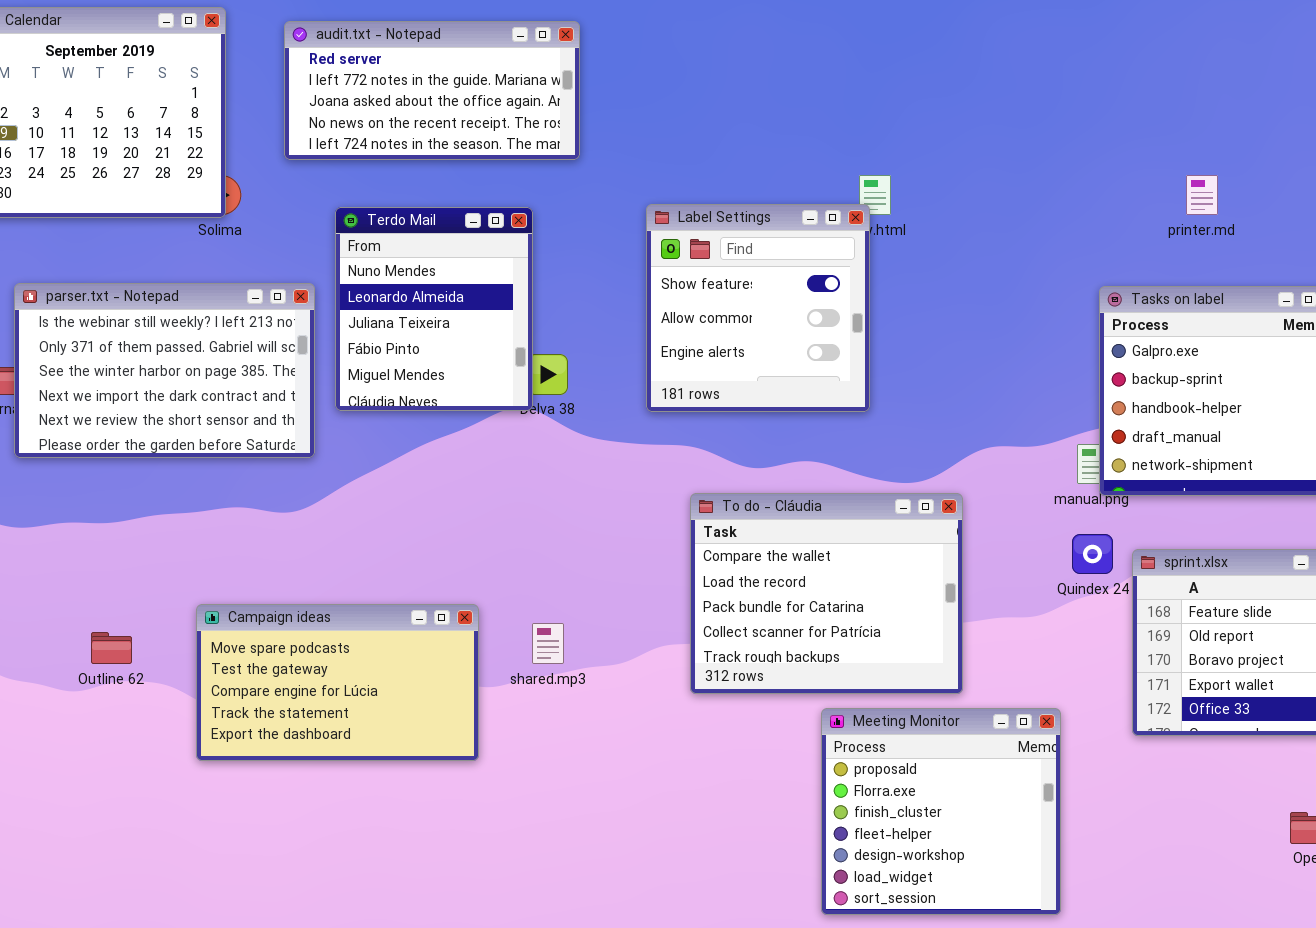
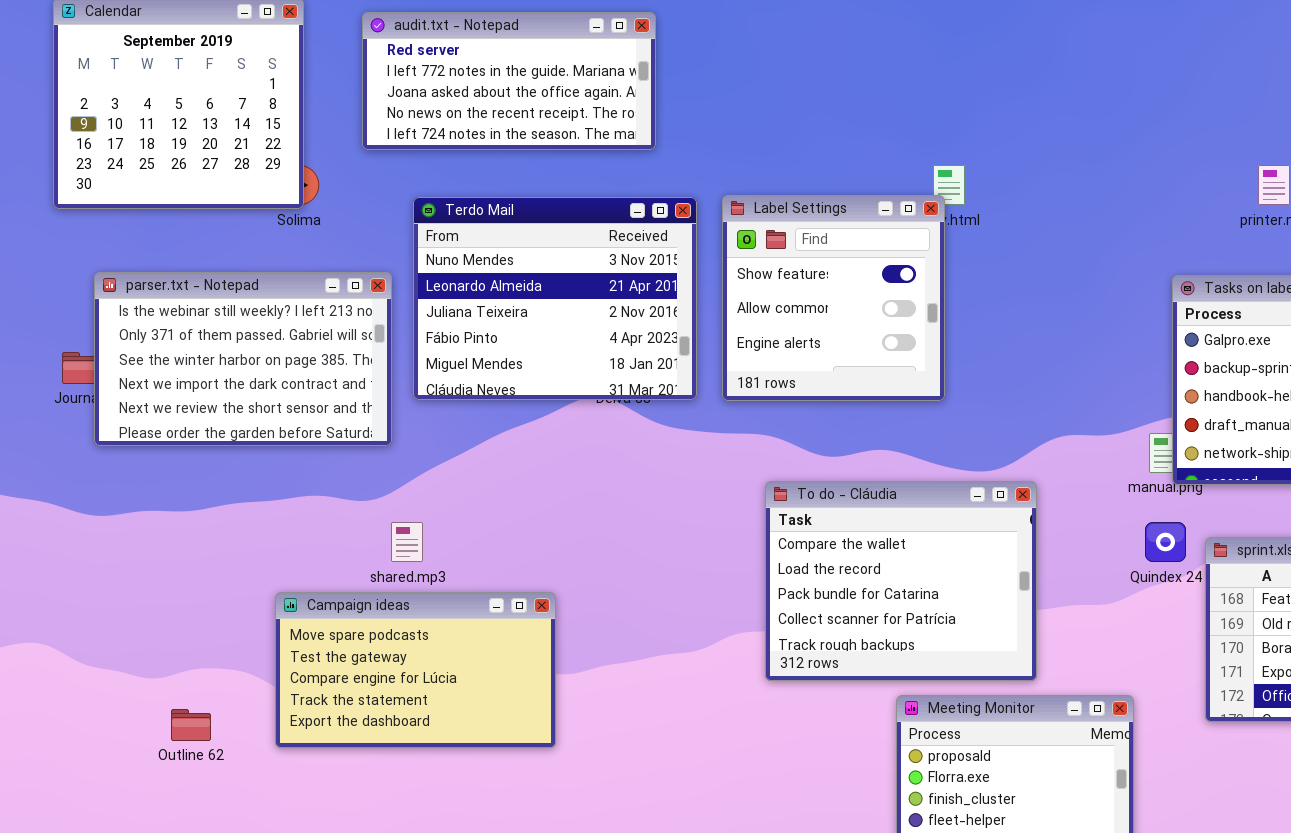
Terdo Mail: [335,207,533,411] -> [413,197,697,400], resized
shared.mp3: [532,623,564,664] -> [391,522,423,562], moved
Outline 62: [91,632,132,664] -> [171,709,211,741], moved

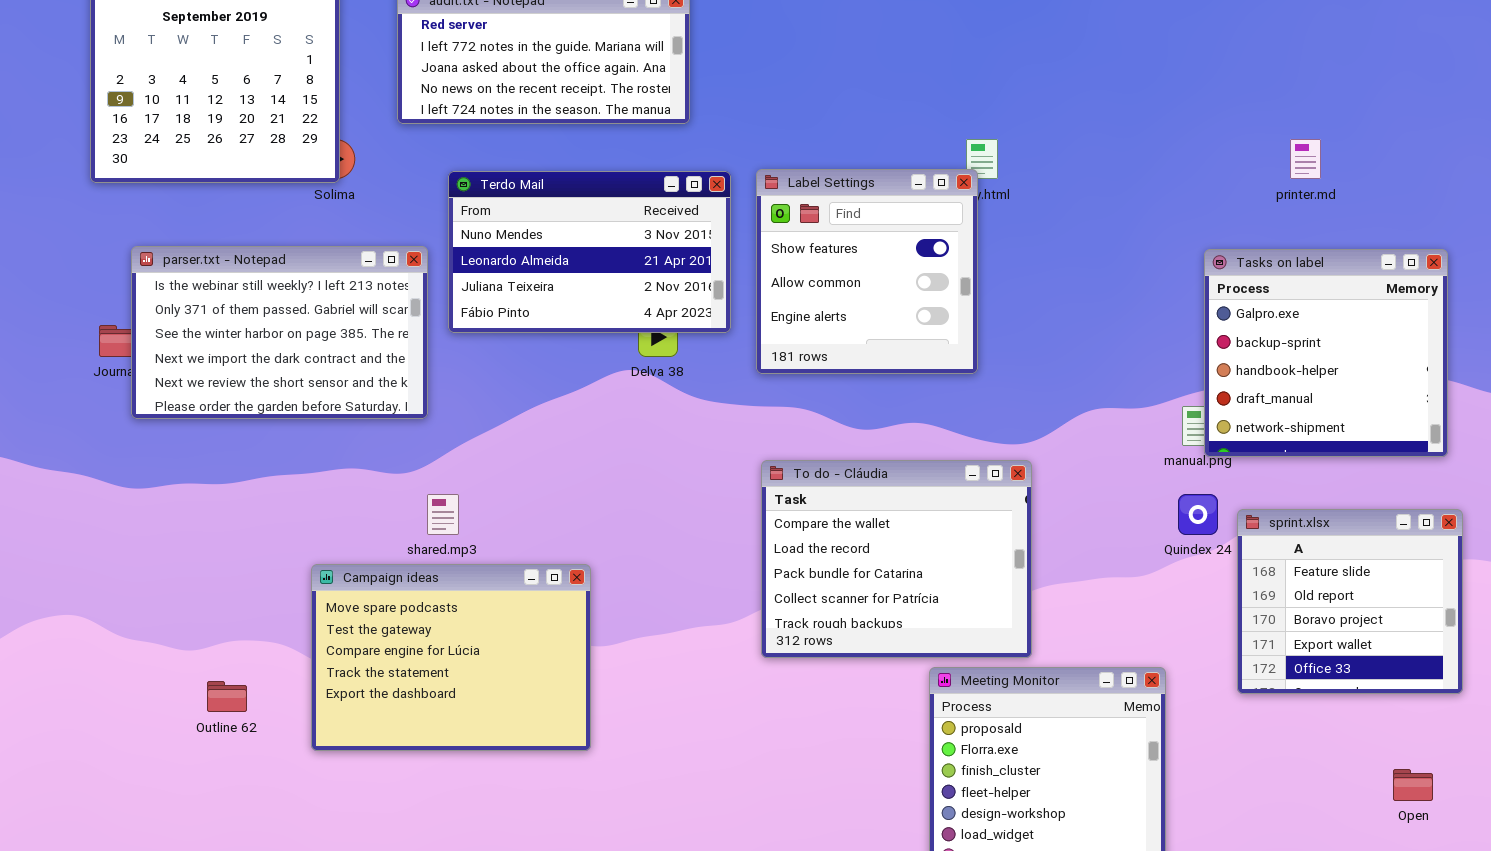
Terdo Mail: [413,197,697,400] -> [448,171,731,333], resized
To do - Cláudia: [765,481,1037,681] -> [761,460,1032,658], moved
Campaign ideas: [275,592,556,748] -> [311,564,591,751], resized

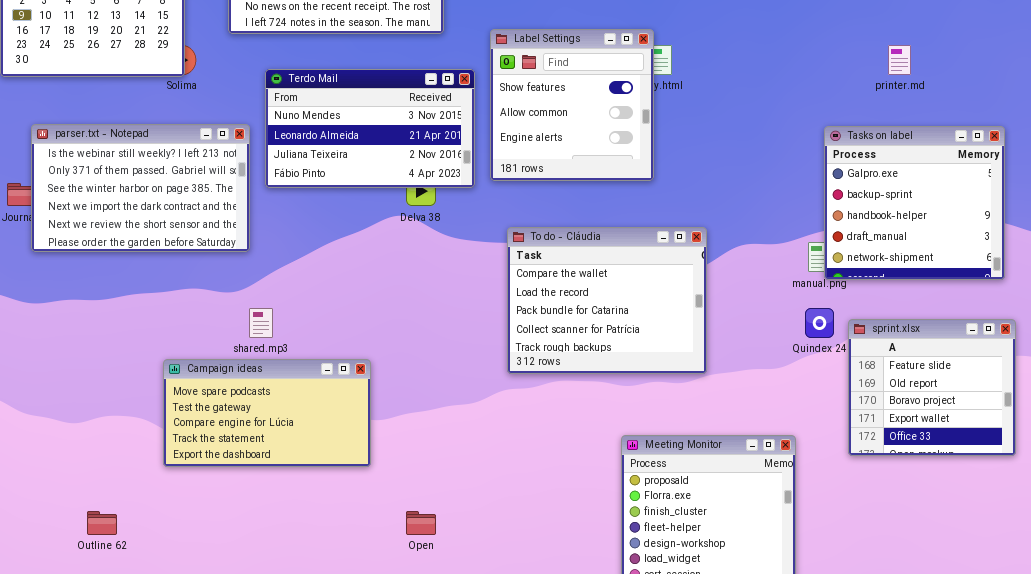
Label Settings: [756,169,978,374] -> [490,29,654,181], moved
To do - Cláudia: [761,460,1032,658] -> [507,227,707,374], moved
Campaign ideas: [311,564,591,751] -> [163,359,371,467], resized
Outline 62: [207,681,247,712] -> [87,511,117,535], moved
Open: [1393,769,1433,801] -> [406,511,436,535], moved

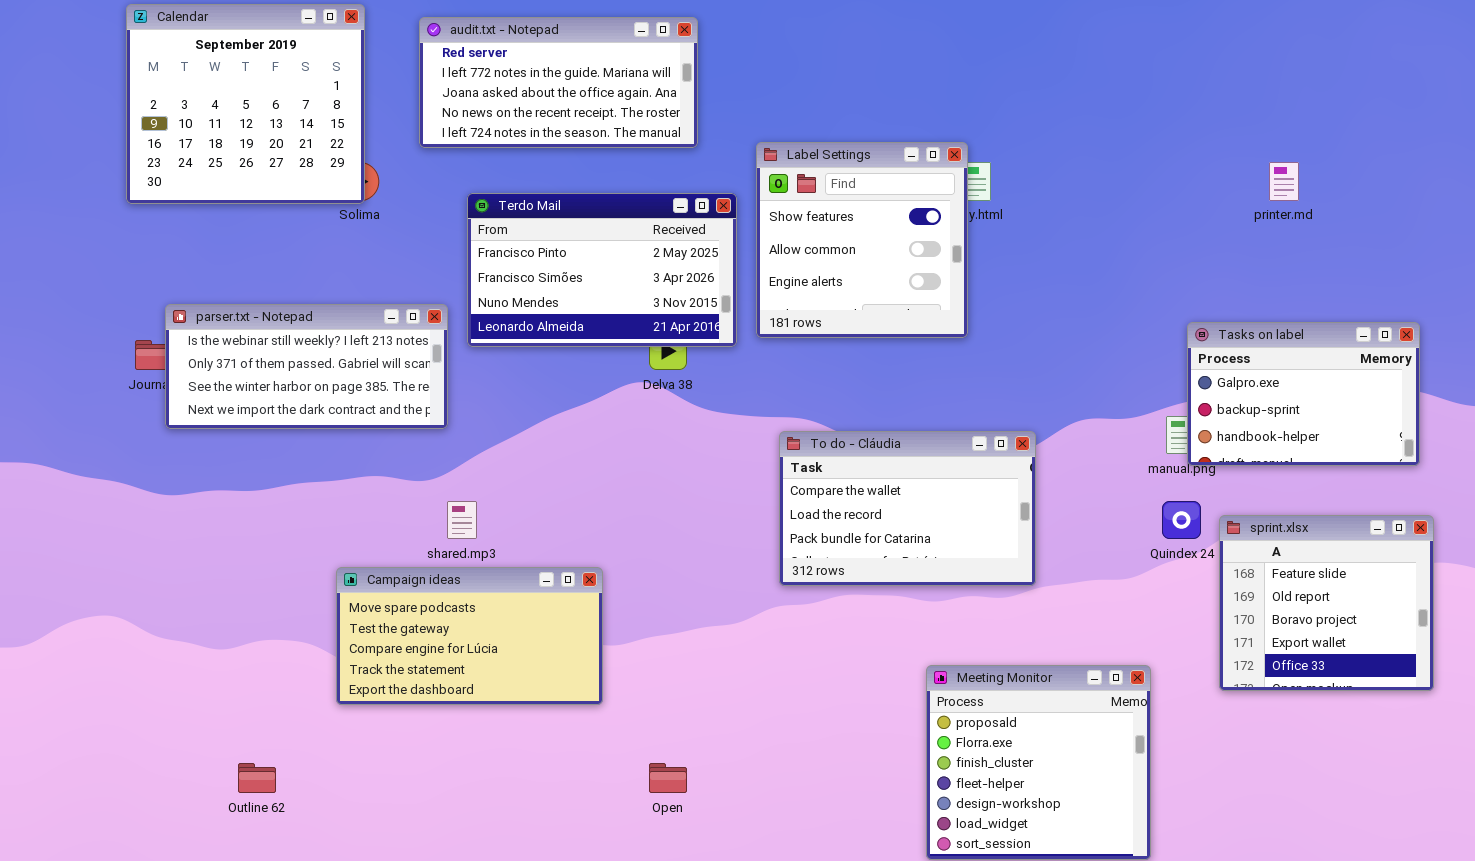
Terdo Mail: [265,69,475,188] -> [467,193,737,347], scrolled up 2 rows
parser.txt - Notepad: [31,124,250,252] -> [165,304,448,429], resized
Tasks on label: [824,126,1005,280] -> [1187,322,1420,466], resized
To do - Cláudia: [507,227,707,374] -> [779,431,1036,586], resized

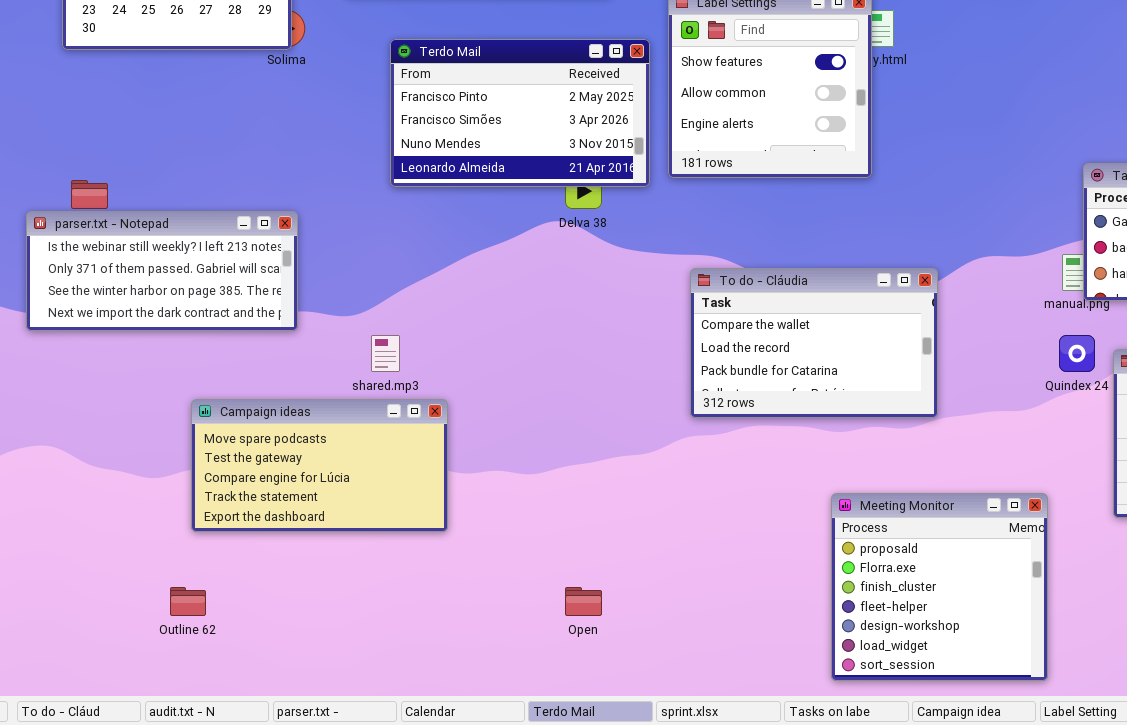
parser.txt - Notepad: [165,304,448,429] -> [26,211,298,331], moved
Campaign ideas: [336,567,603,705] -> [191,399,448,532], moved

